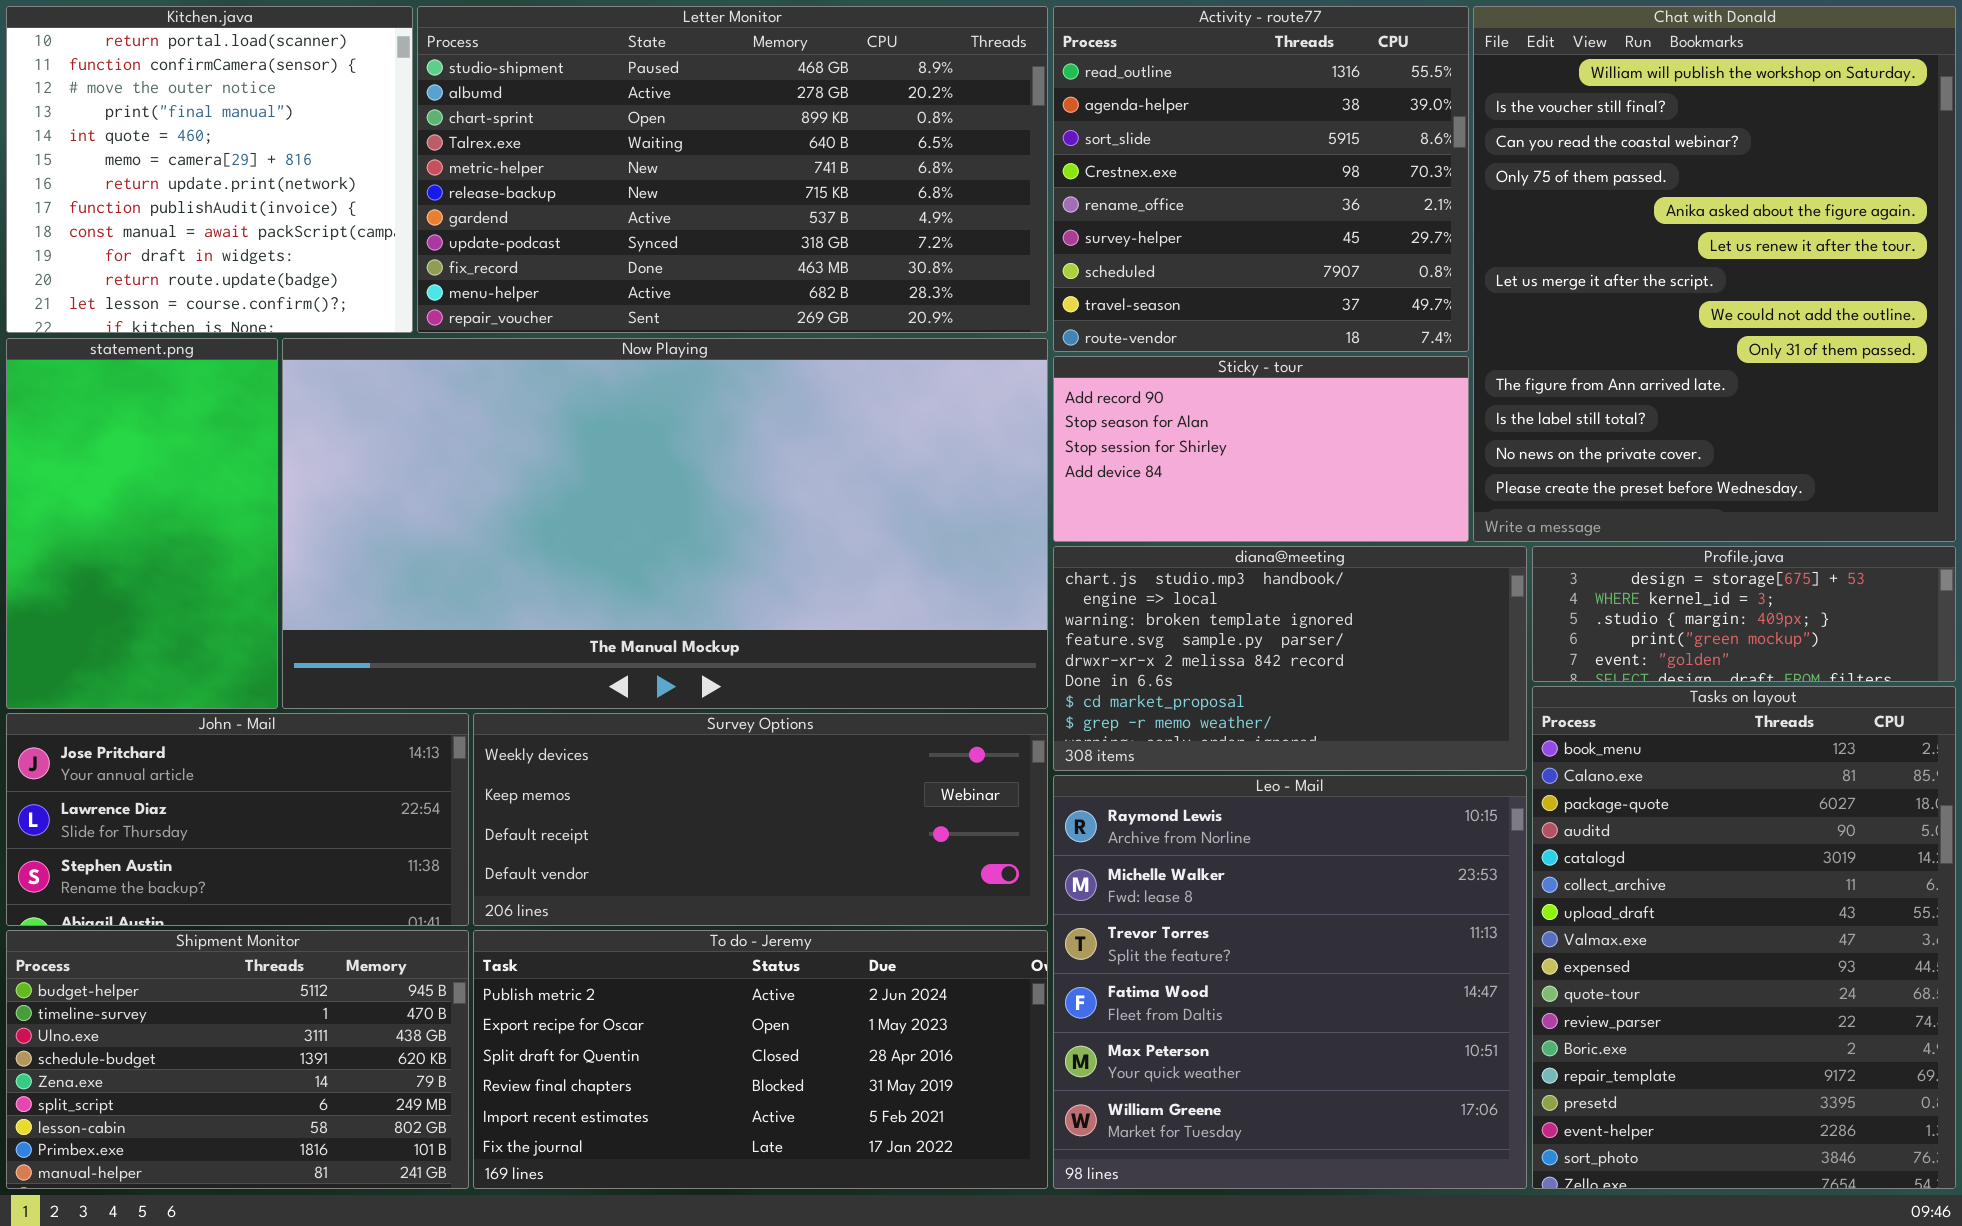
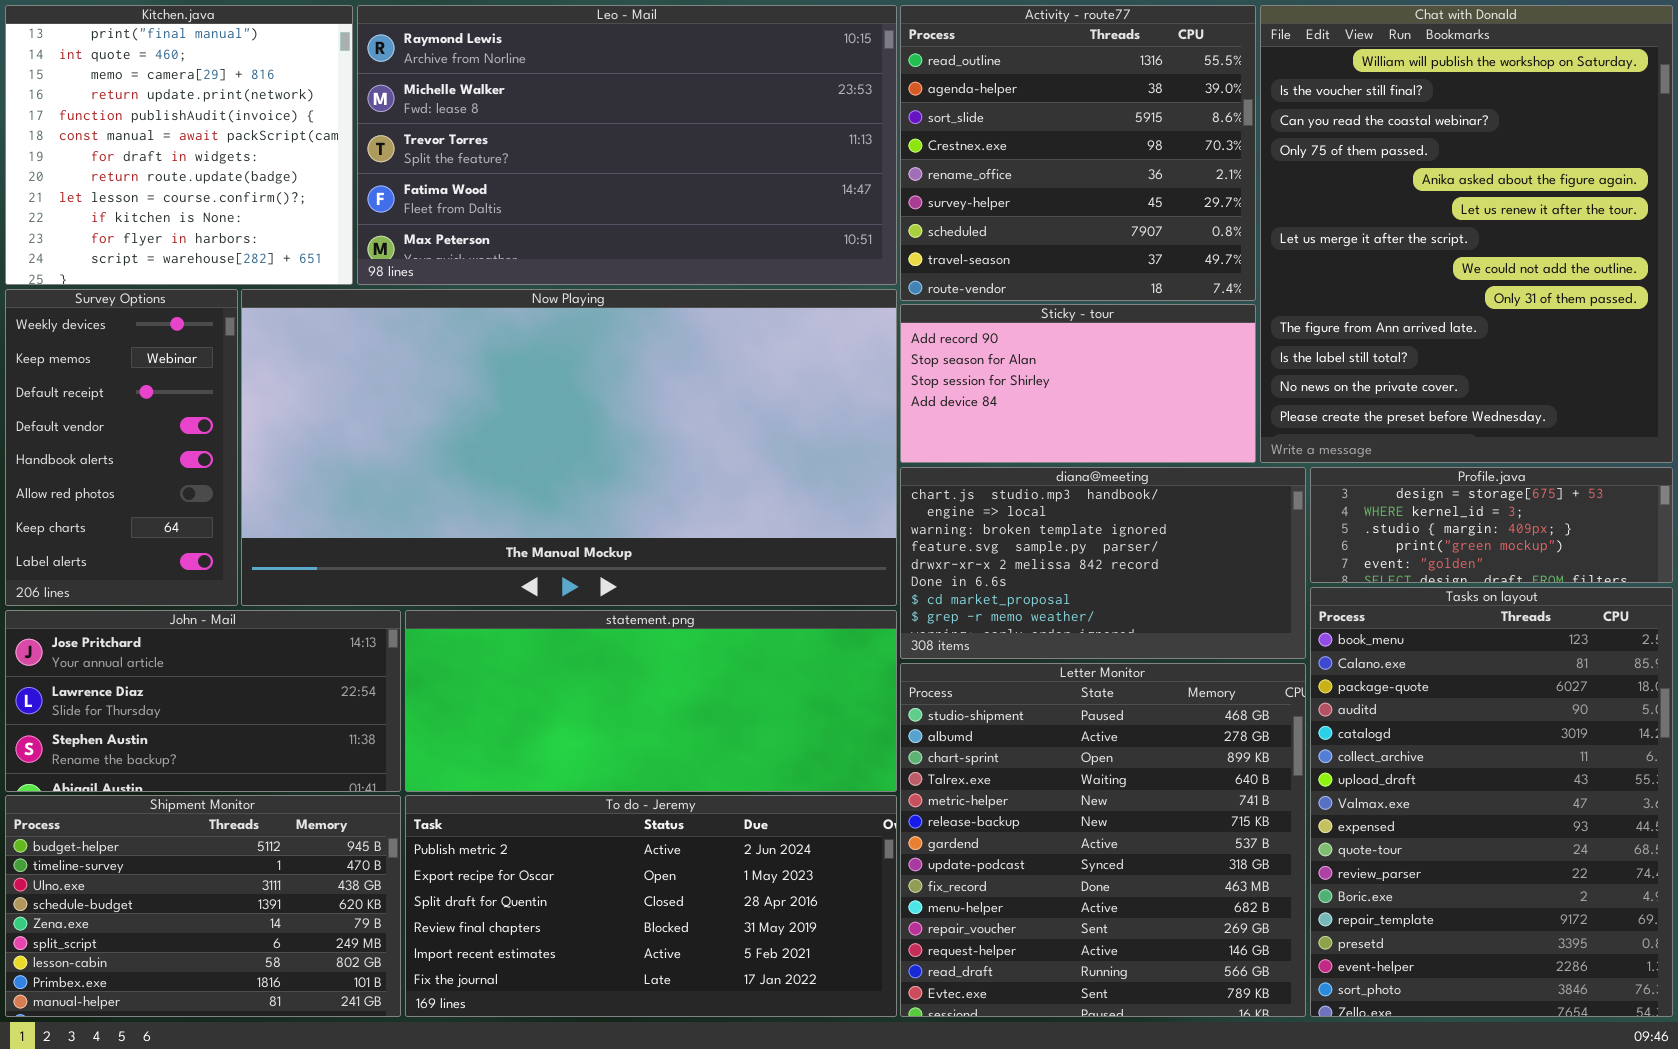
Kitchen.java: [6,6,413,333] -> [5,5,353,285], scrolled down 3 rows
Letter Monitor: [417,6,1048,333] -> [900,663,1306,1017], moved, resized
statement.png: [6,338,278,709] -> [405,610,897,792], moved, resized
Survey Options: [473,713,1048,926] -> [5,289,238,606], moved, resized
Leo - Mail: [1053,775,1527,1189] -> [357,5,897,285], moved, resized

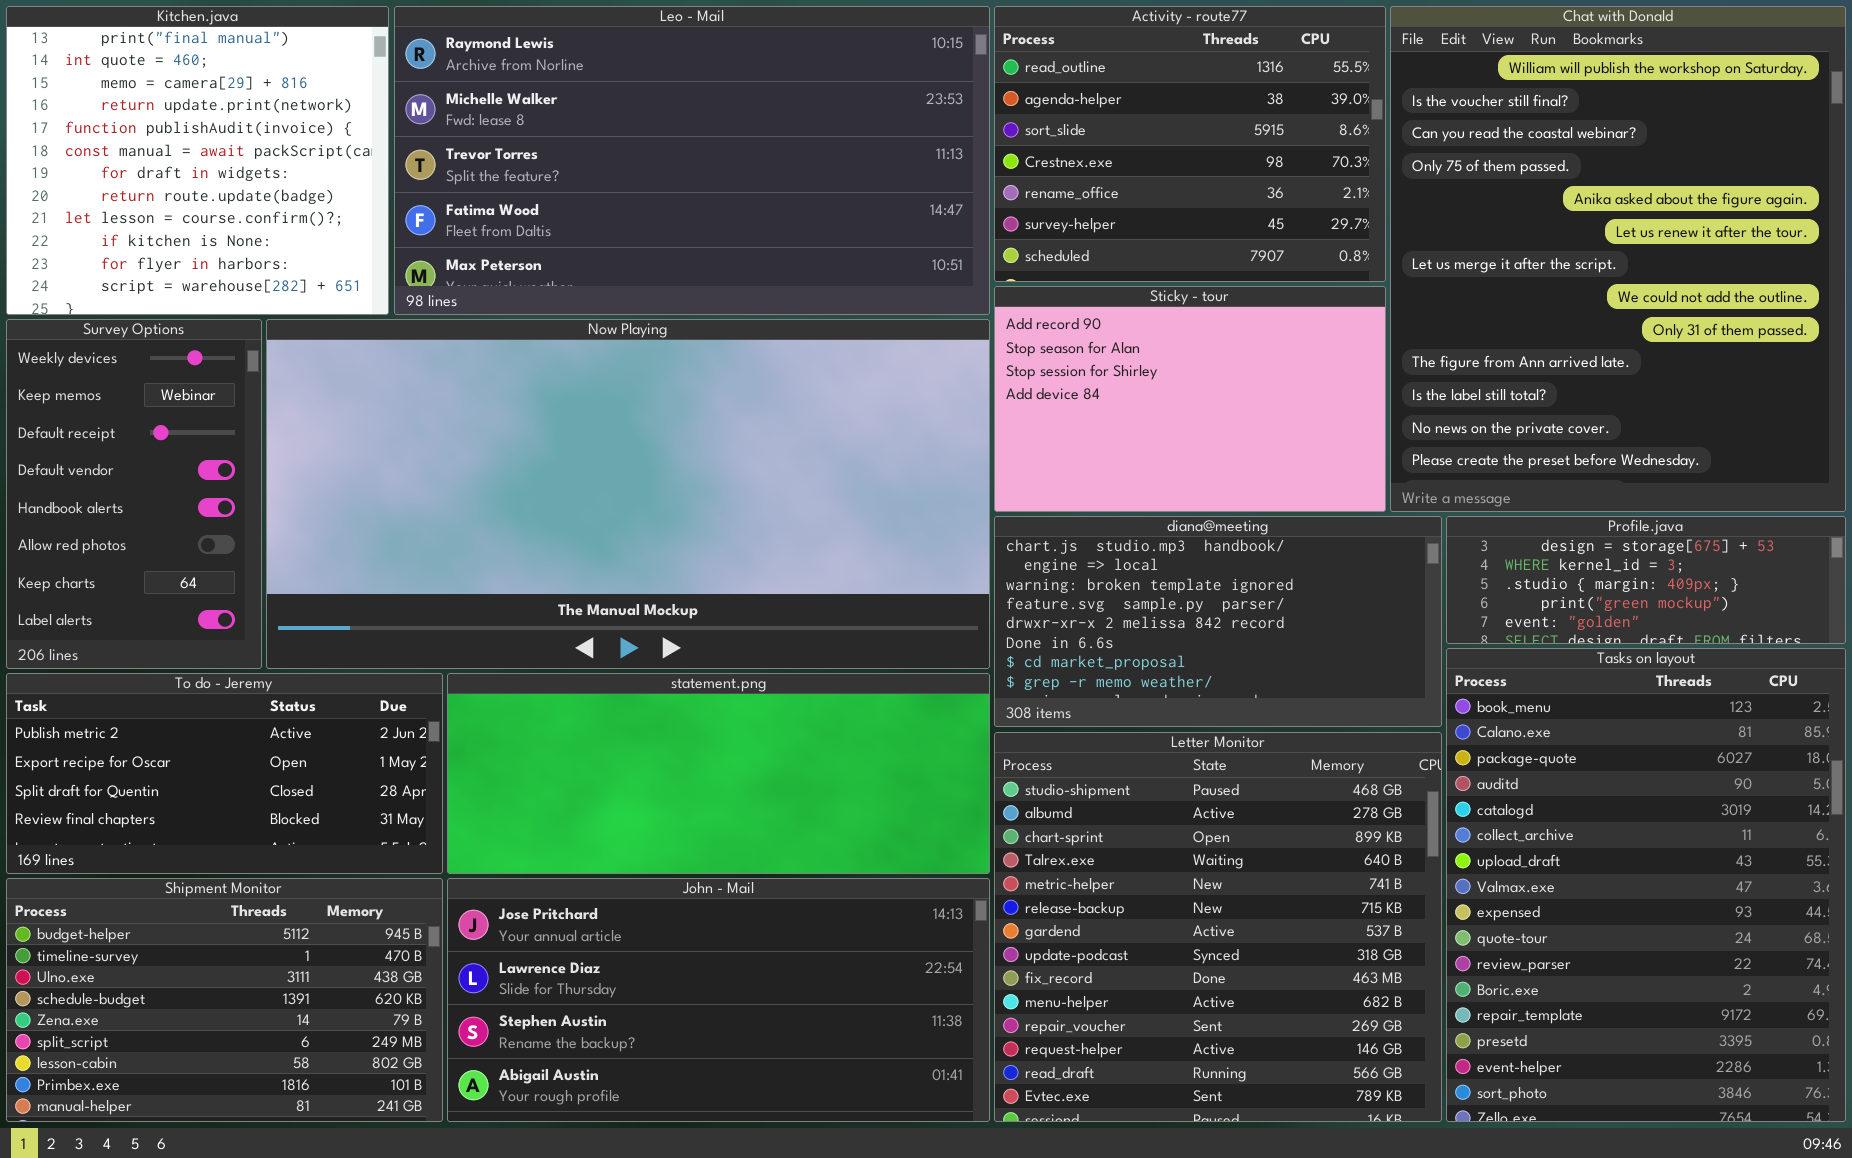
Activity - route77: [900,5,1256,301] -> [994,6,1386,282], resized
Sticky - tour: [900,304,1256,463] -> [994,286,1386,512], resized
John - Mail: [5,610,401,792] -> [447,878,990,1122], moved, resized
To do - Jeremy: [405,795,897,1017] -> [6,673,443,874], moved, resized

